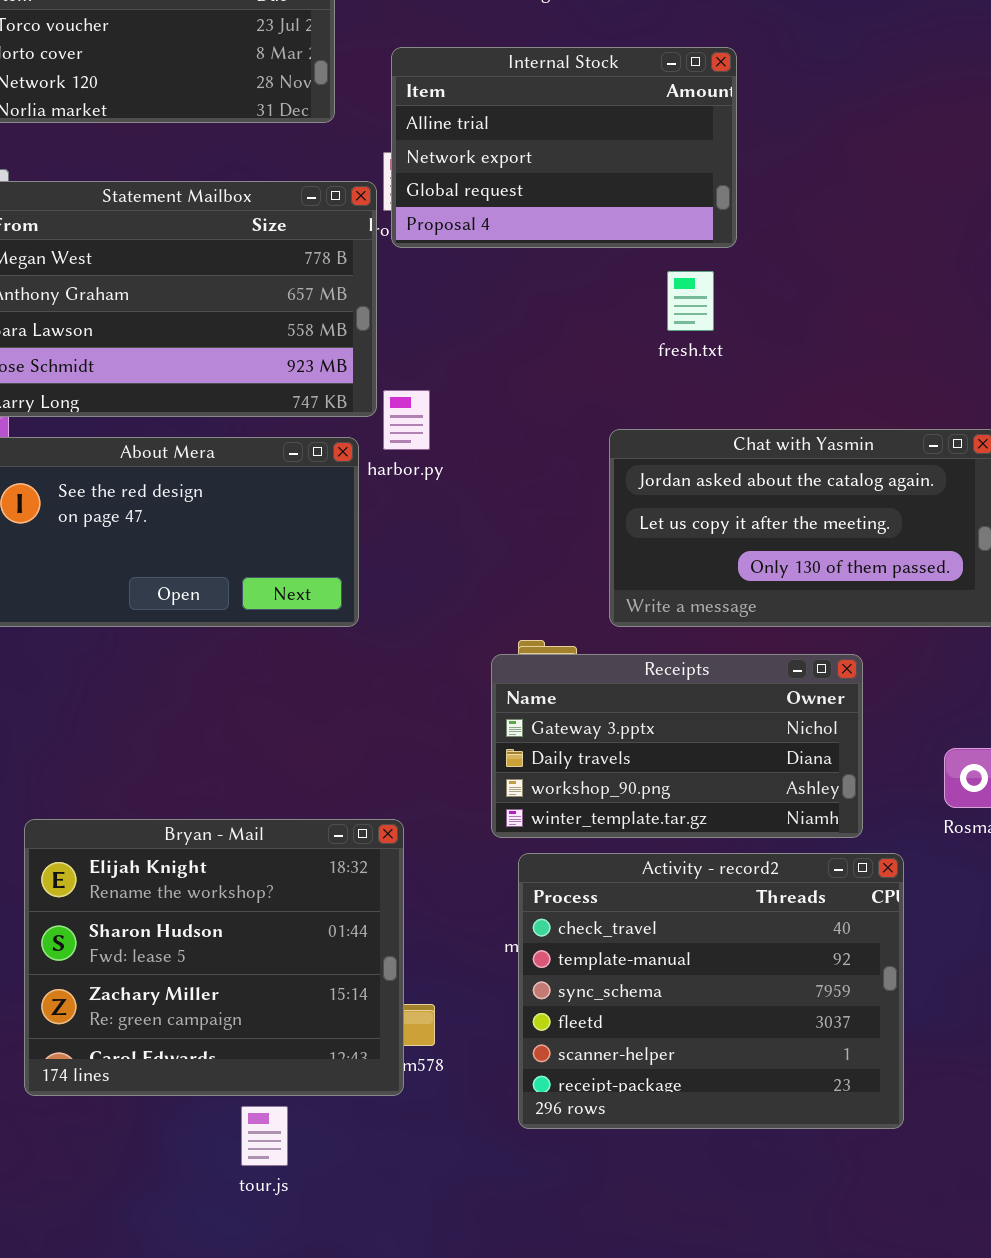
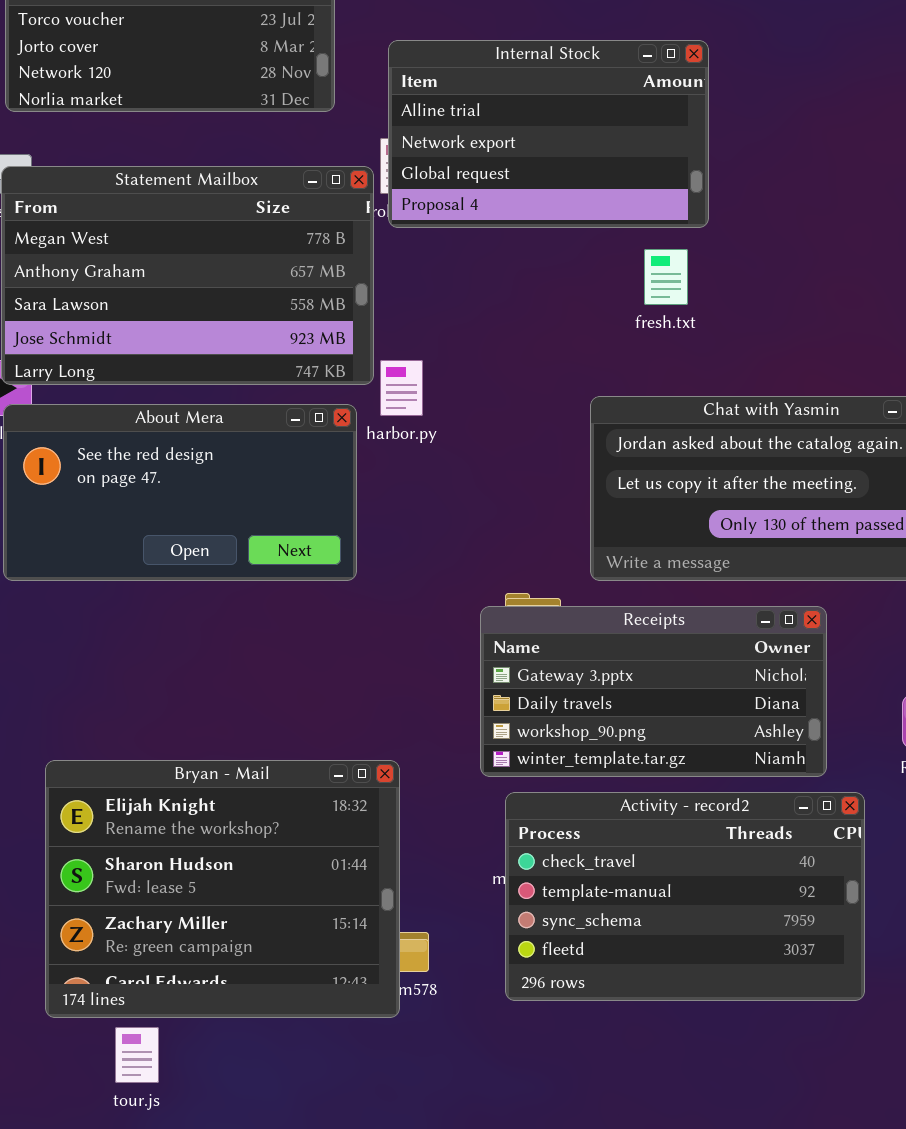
Activity - record2: [518,853,904,1129] -> [505,792,865,1001], resized
tour.js: [241,1106,288,1166] -> [115,1027,159,1083], moved

